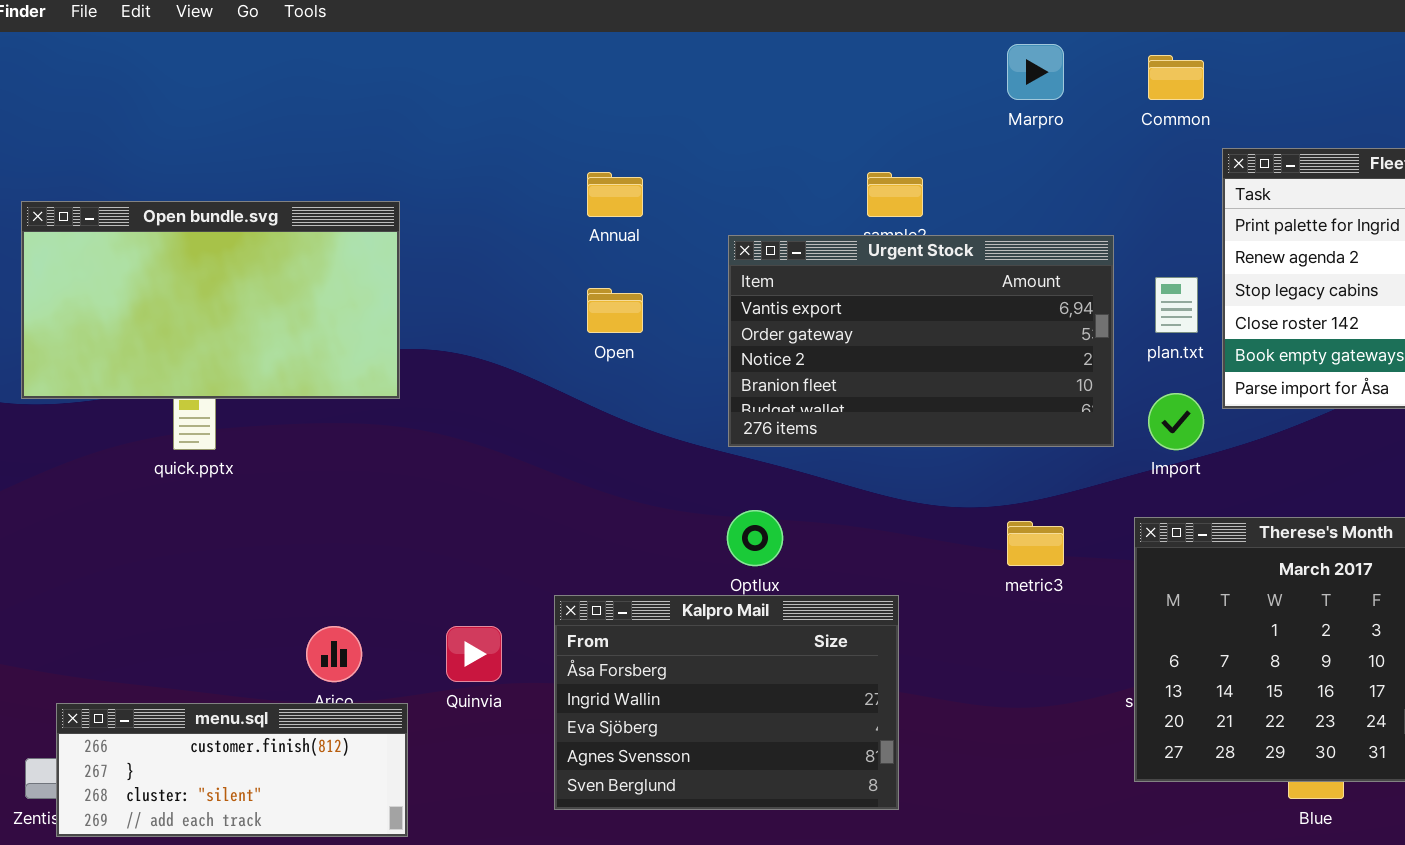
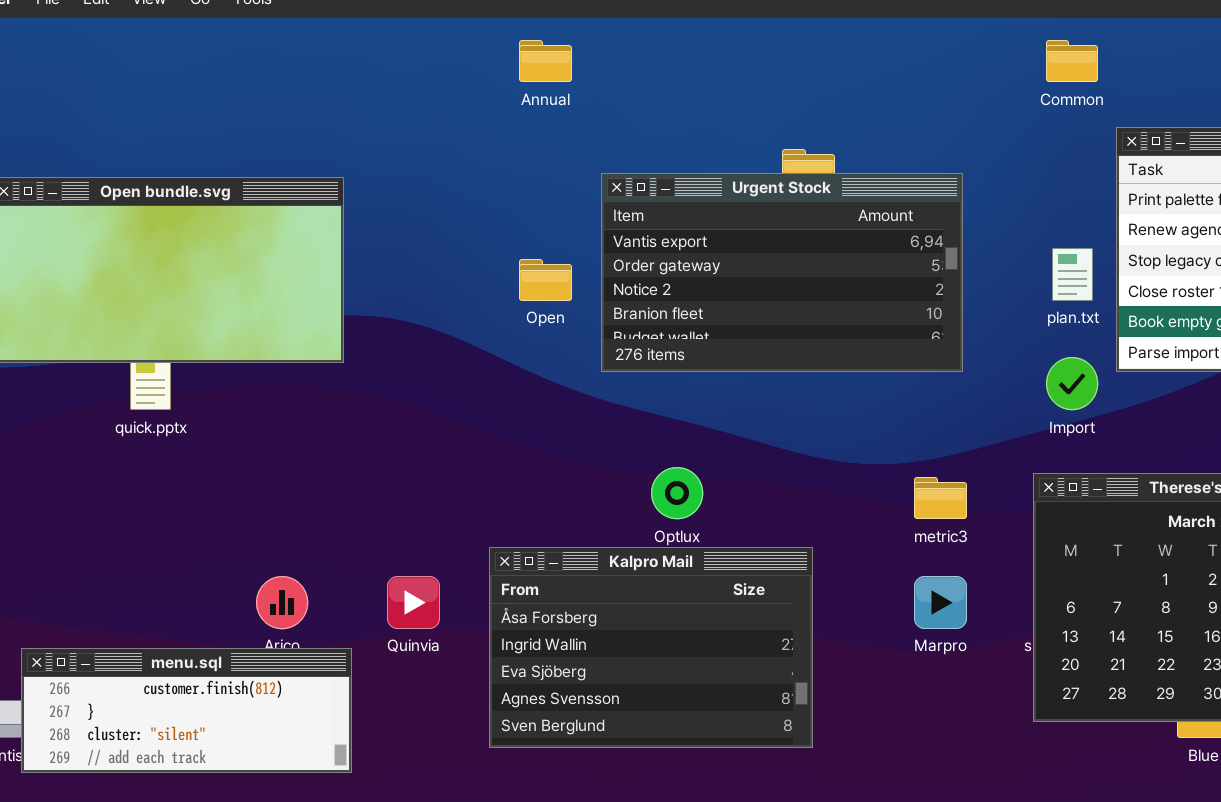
Marpro: [1007,44,1064,100] -> [914,576,967,629], moved
Annual: [587,172,643,217] -> [519,40,572,82], moved
Urgent Stock: [728,235,1114,447] -> [601,173,963,372], moved

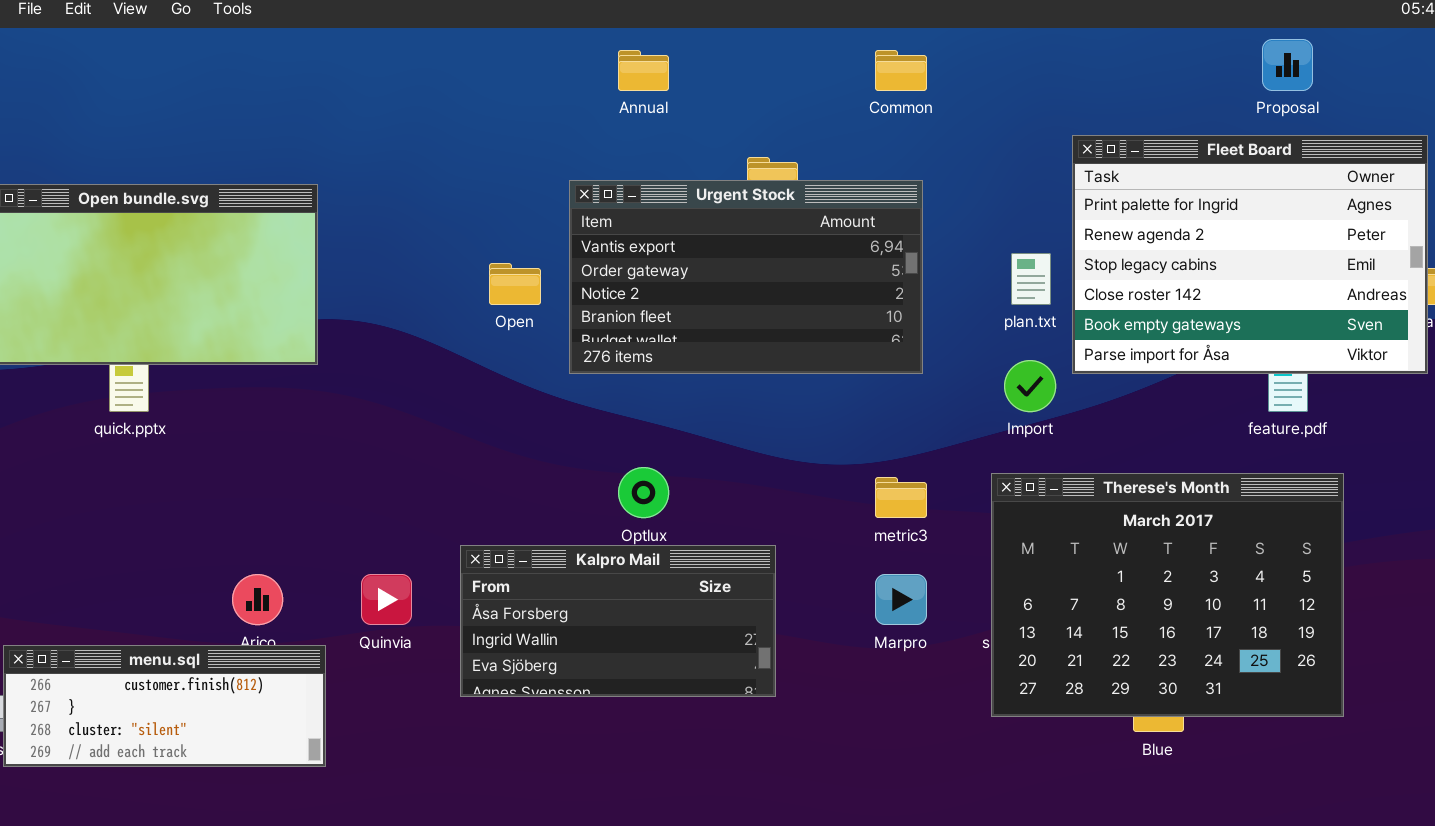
Annual: [519,40,572,82] -> [618,50,669,91], moved
Common: [1046,40,1098,82] -> [875,50,927,91], moved
Kalpro Mail: [489,547,813,748] -> [460,545,776,697], resized

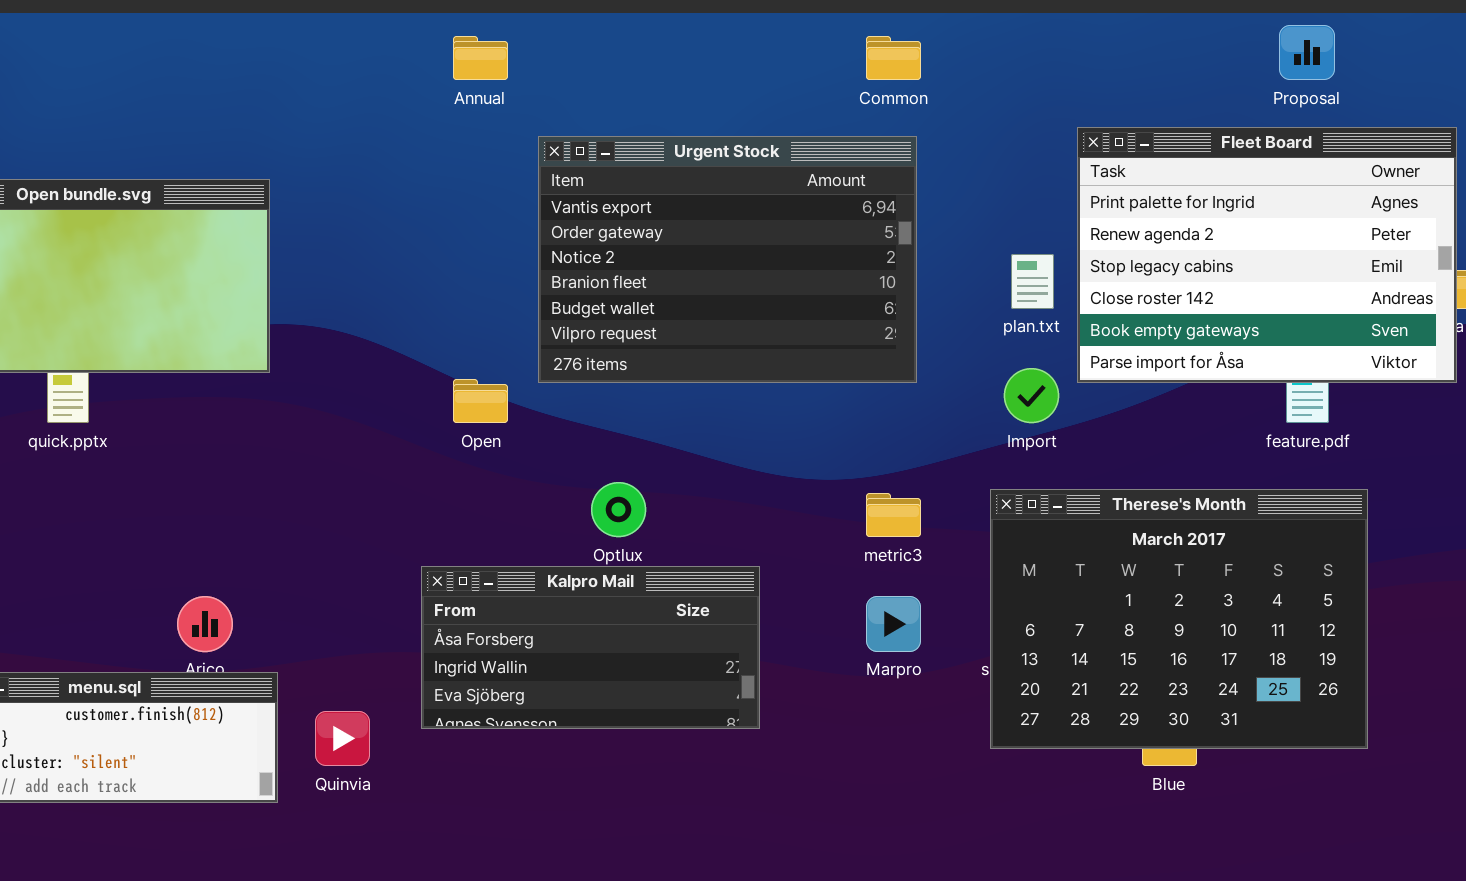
Annual: [618,50,669,91] -> [453,36,508,80], moved
Urgent Stock: [569,180,923,374] -> [538,136,917,383], resized
Open: [489,263,541,305] -> [453,379,508,423], moved
Quinvia: [361,574,412,625] -> [315,711,370,766], moved

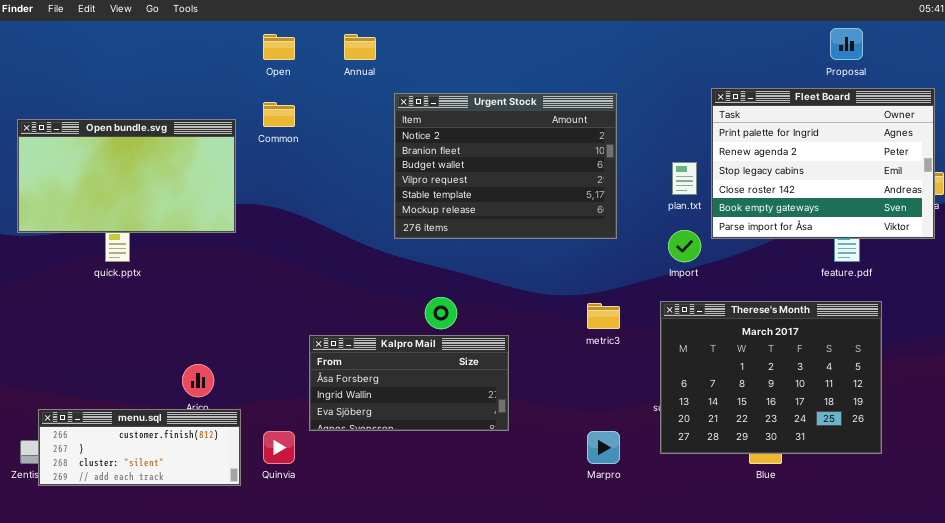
Common: [866,36,921,80] -> [263,102,295,127], moved
Urgent Stock: [538,136,917,383] -> [394,93,617,239], scrolled down 2 rows
Open: [453,379,508,423] -> [263,34,295,60], moved
Kalpro Mail: [421,566,760,729] -> [309,335,509,431], moved
Marpro: [866,596,921,652] -> [587,431,620,464], moved

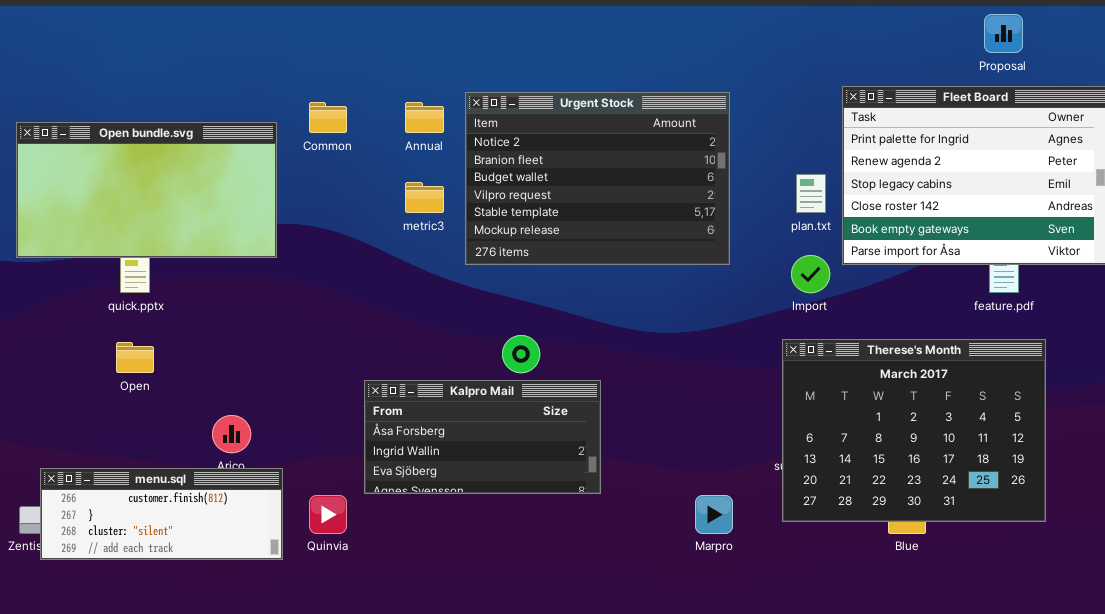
Open: [263,34,295,60] -> [116,342,154,373], moved
Annual: [344,34,376,60] -> [405,102,444,133], moved
metric3: [587,303,620,329] -> [405,182,444,213], moved

